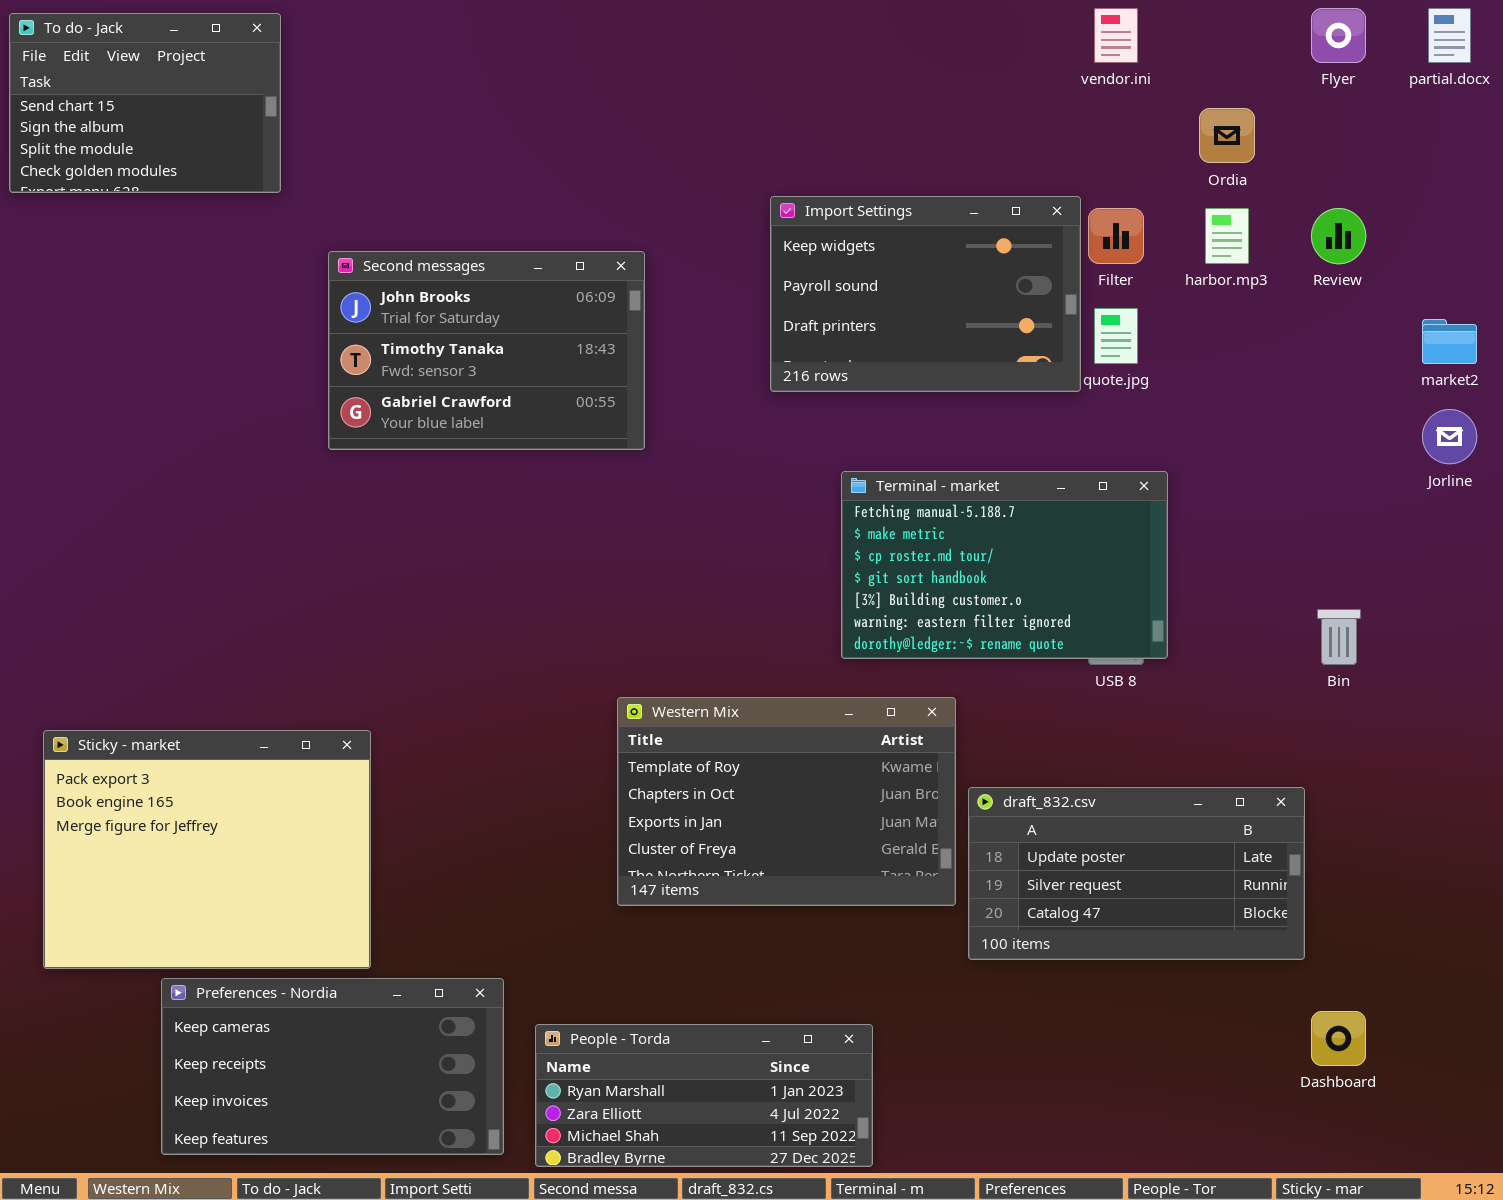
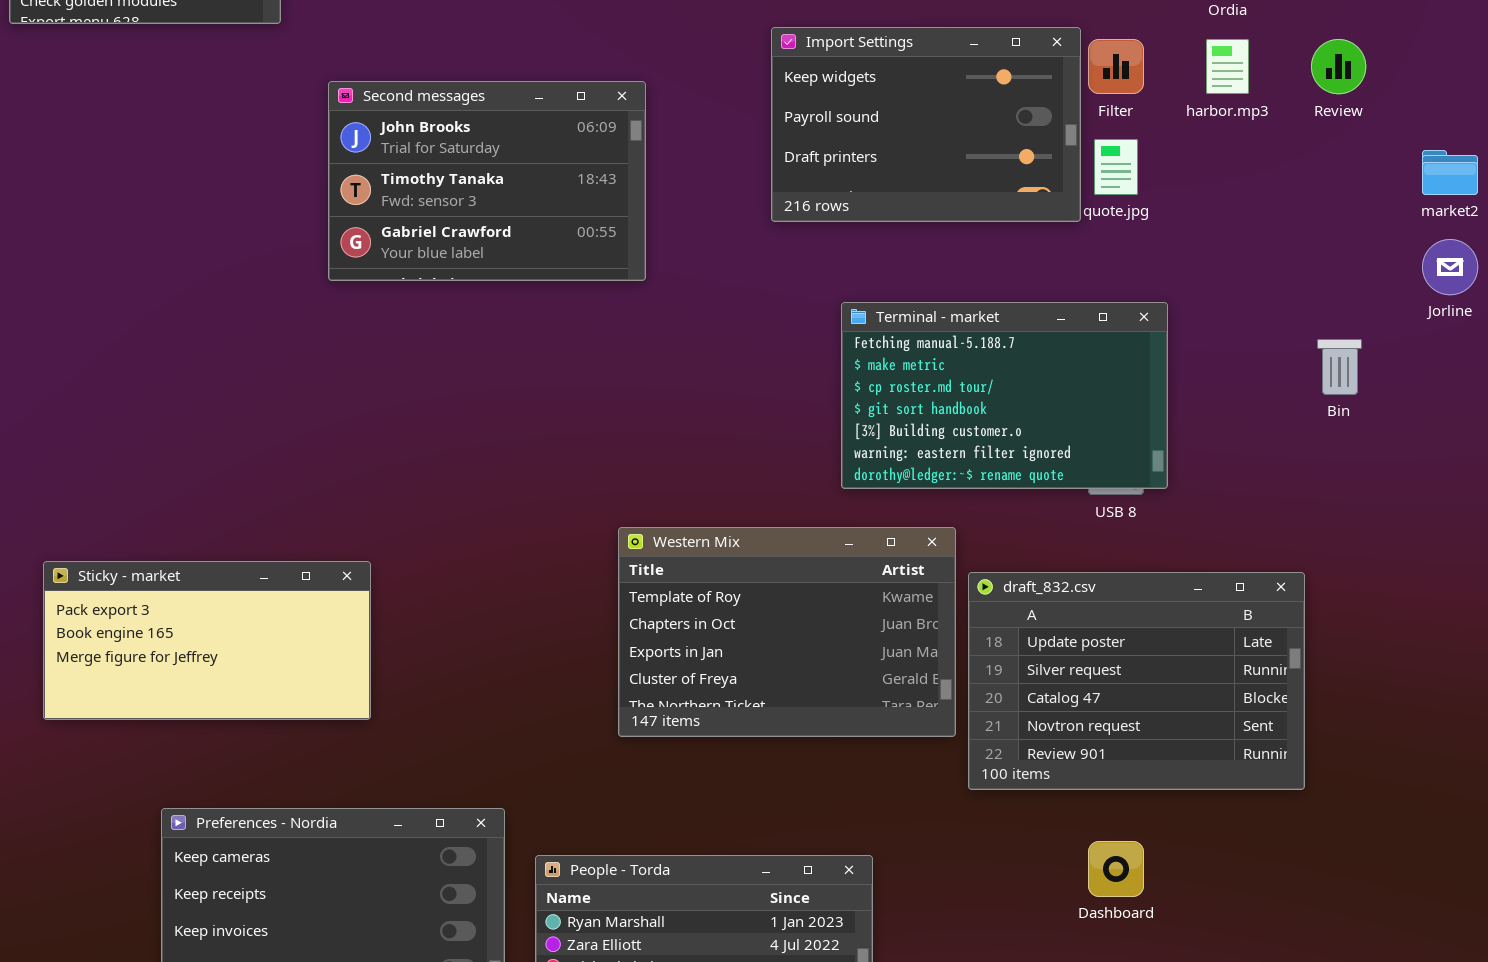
Bin: [1317,609,1361,665] -> [1317,339,1362,395], moved
Sticky - market: [43,730,371,969] -> [43,561,371,720], resized
draft_832.csv: [968,787,1305,960] -> [968,572,1305,790], resized
Dashboard: [1311,1011,1366,1066] -> [1088,841,1144,897], moved

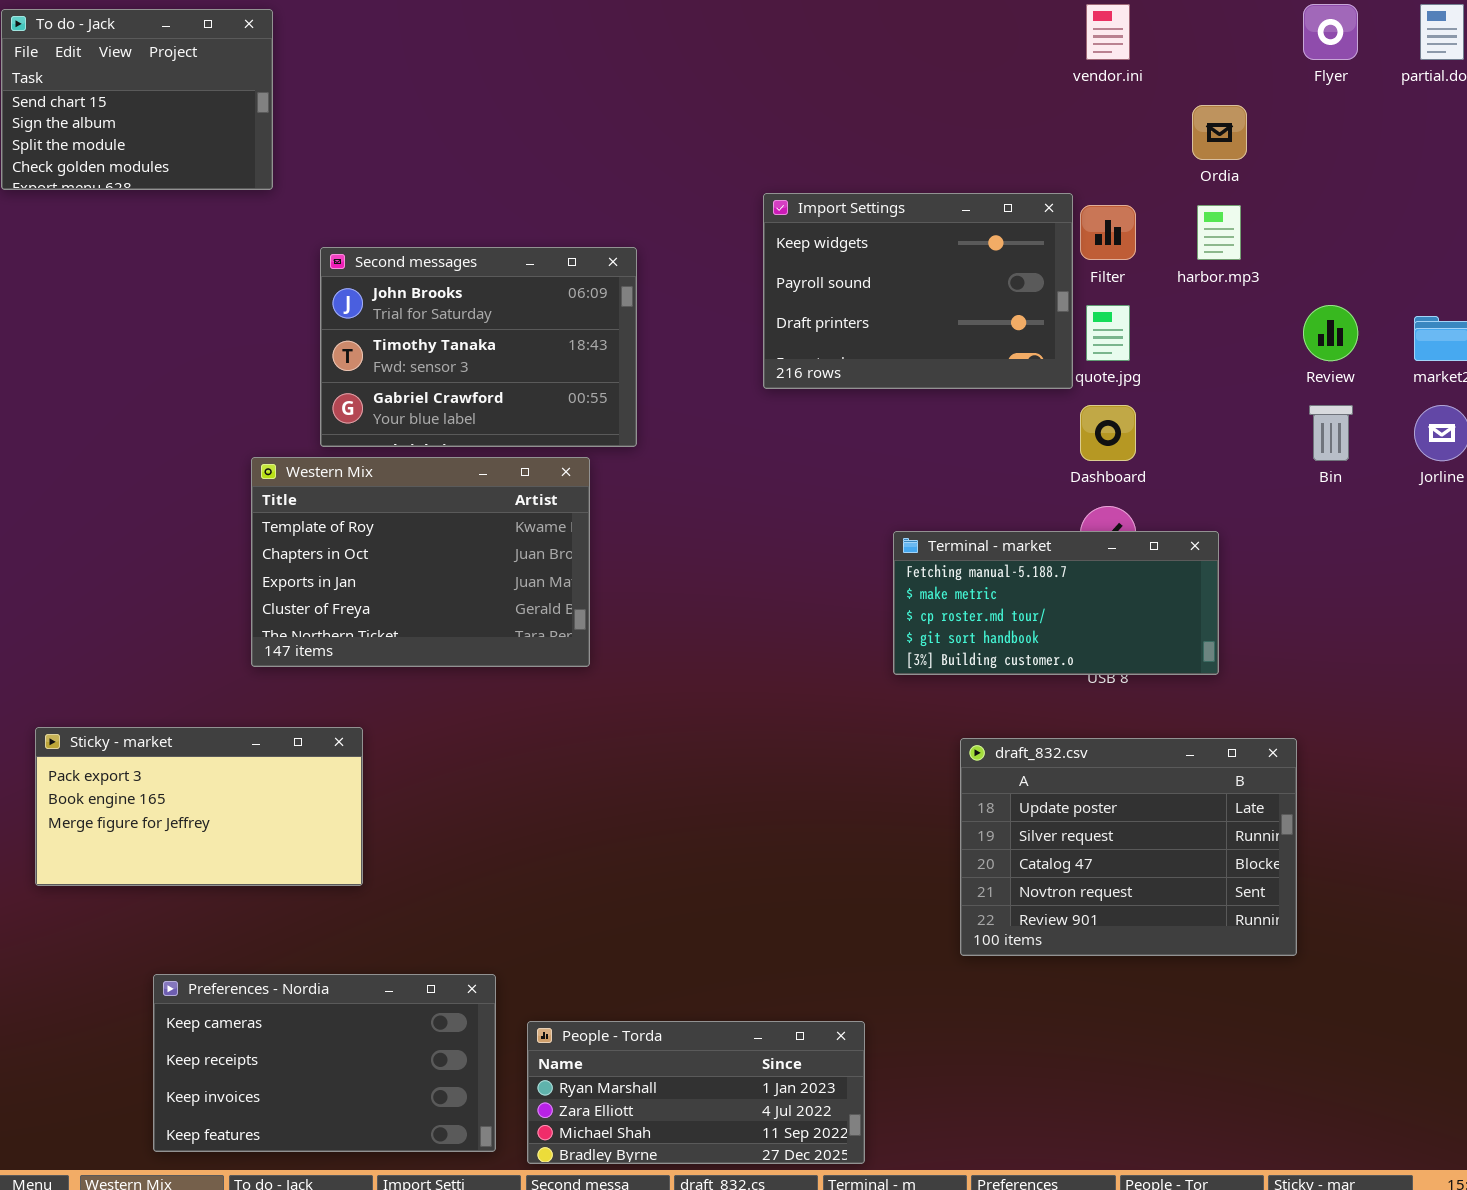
Review: [1311,39,1366,94] -> [1303,305,1358,361], moved
Terminal - market: [841,302,1168,489] -> [893,531,1219,675], moved, resized
Bin: [1317,339,1362,395] -> [1309,405,1353,461], moved
Western Mix: [618,527,956,737] -> [251,457,590,667], moved
Dashboard: [1088,841,1144,897] -> [1080,405,1136,461], moved

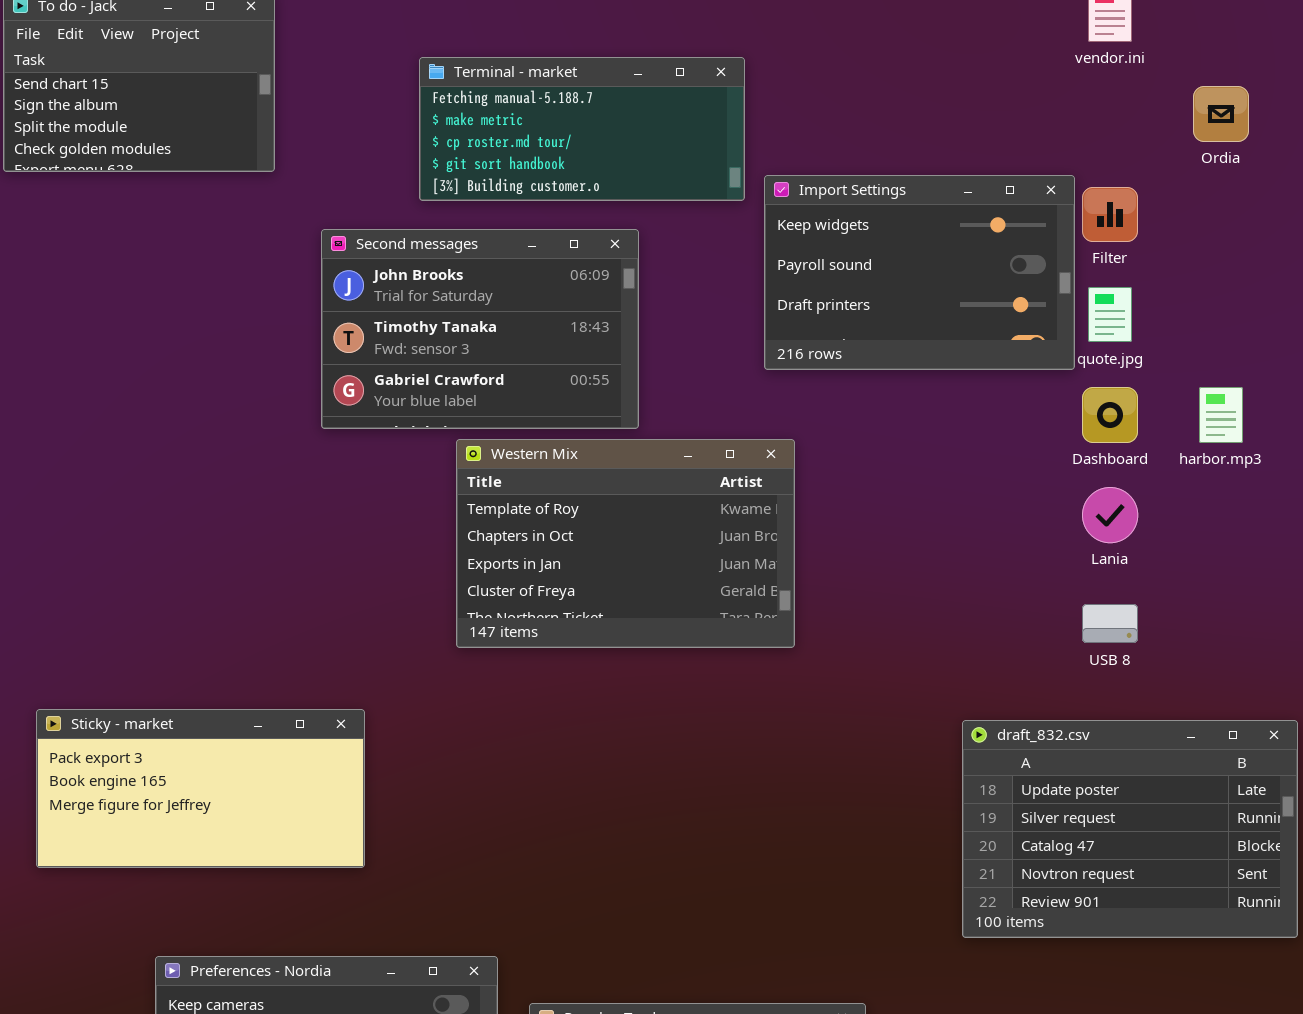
harbor.mp3: [1197,205,1241,260] -> [1199,387,1243,443], moved
Western Mix: [251,457,590,667] -> [456,439,795,648], moved
Terminal - market: [893,531,1219,675] -> [419,57,745,201], moved

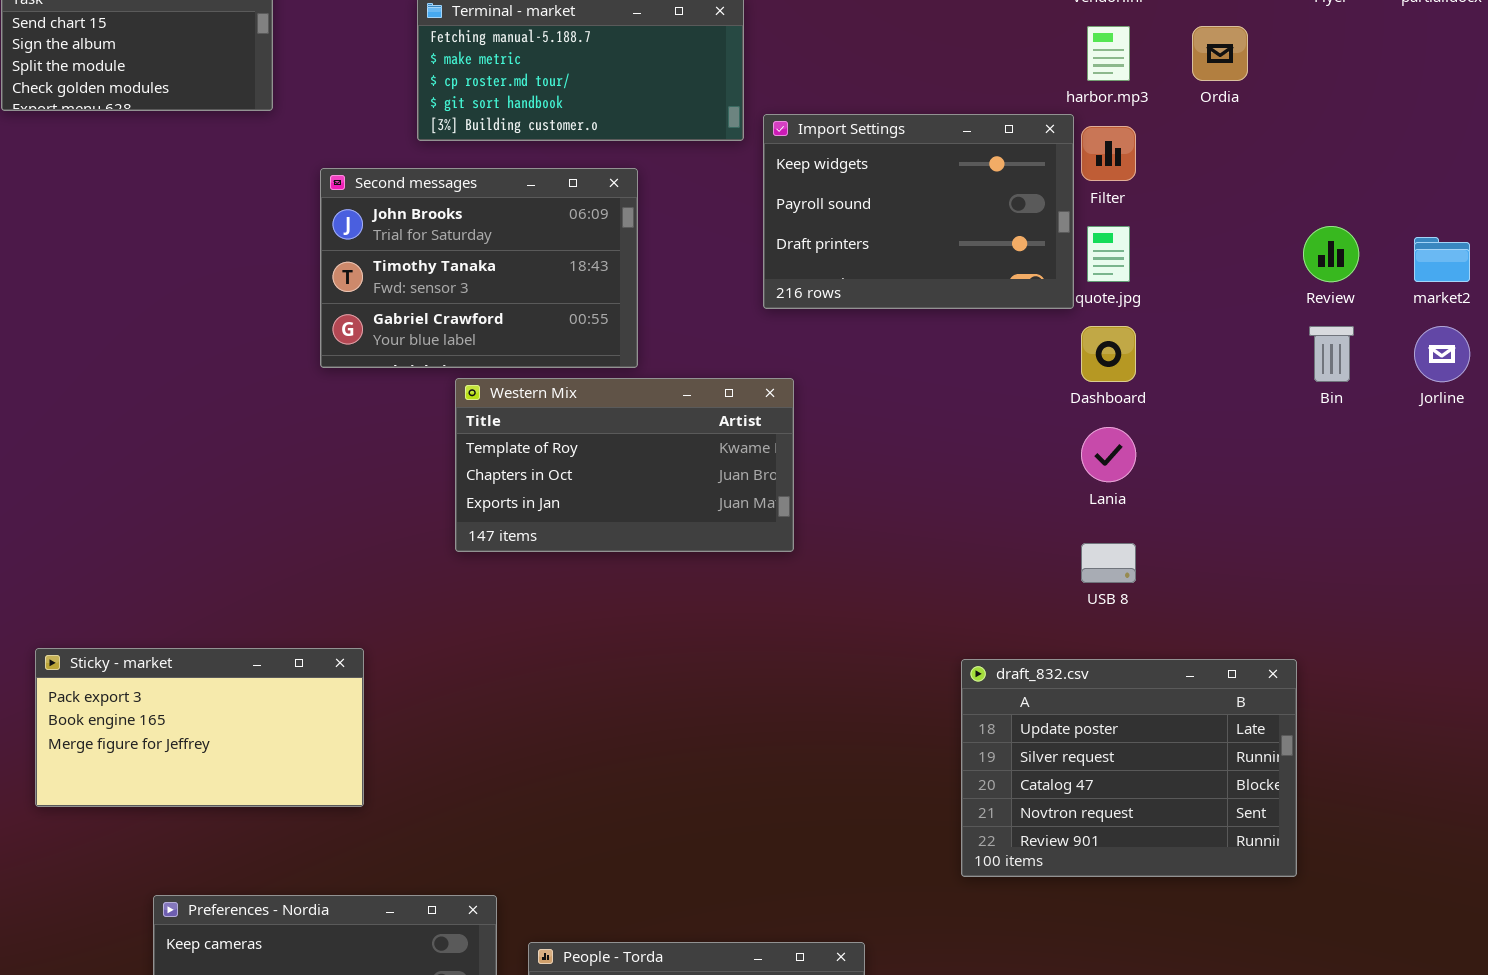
harbor.mp3: [1199,387,1243,443] -> [1087,26,1130,81], moved
Western Mix: [456,439,795,648] -> [455,378,794,552], resized

